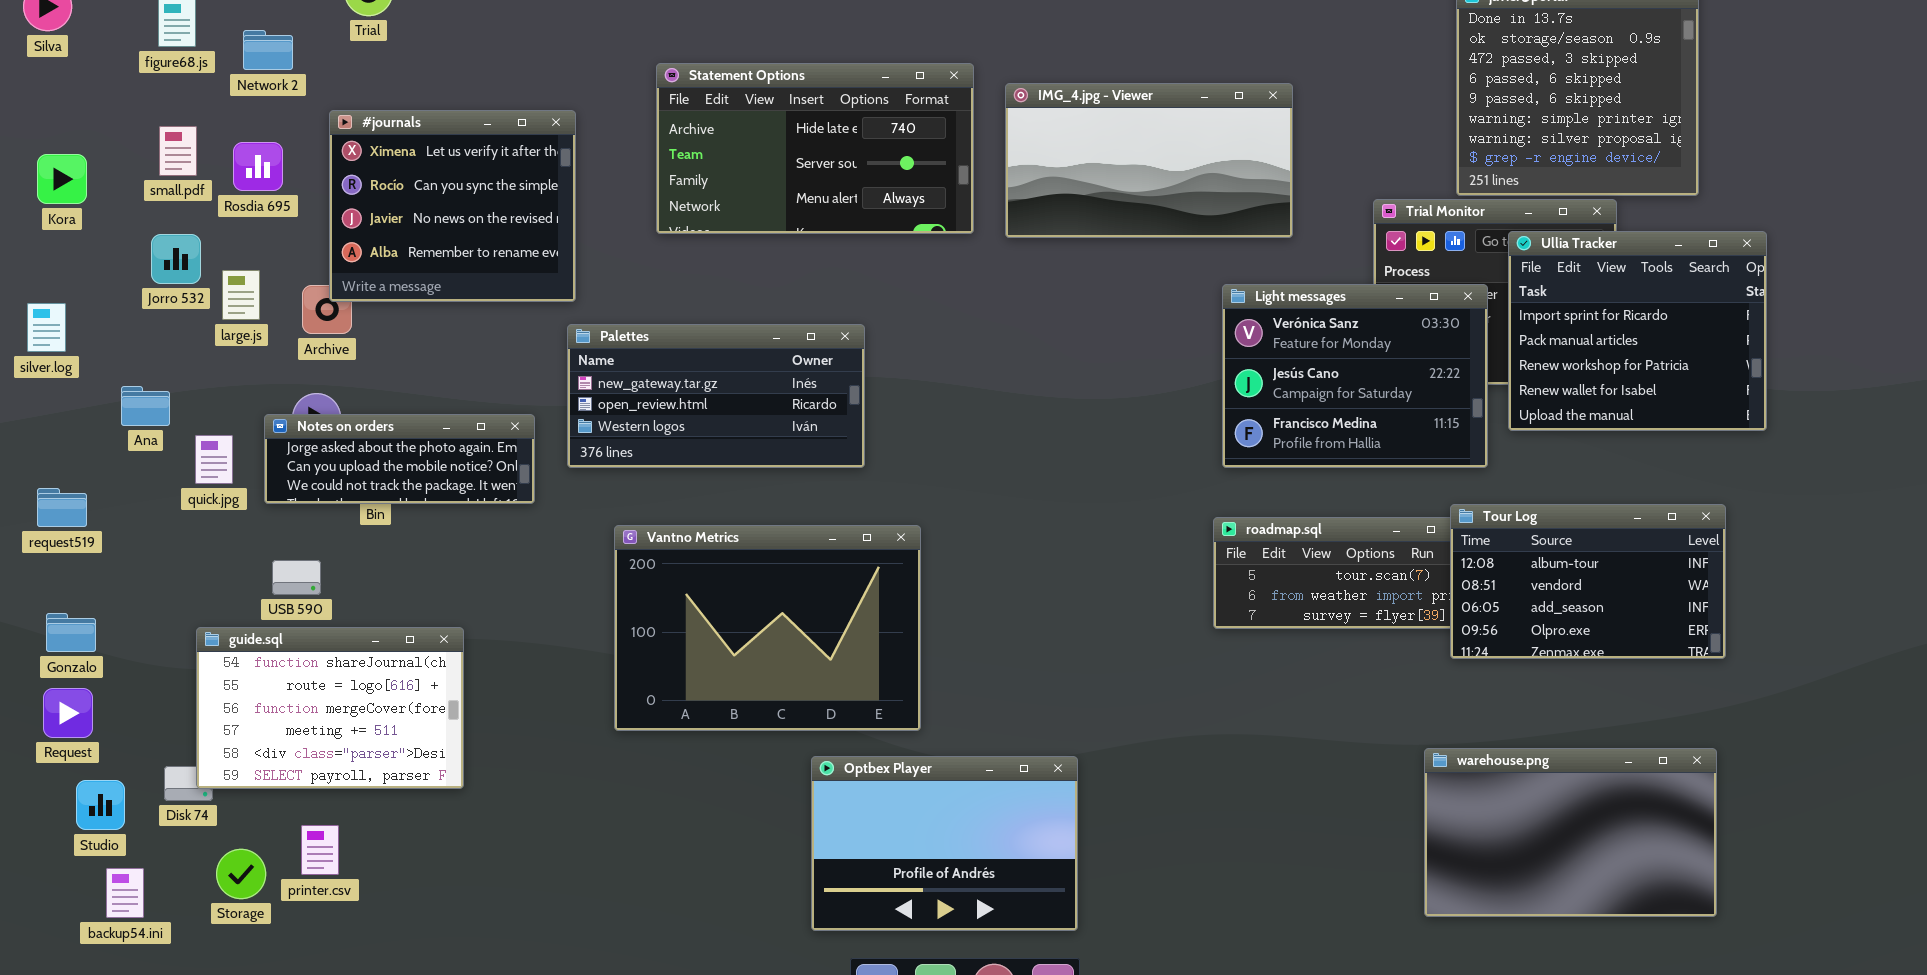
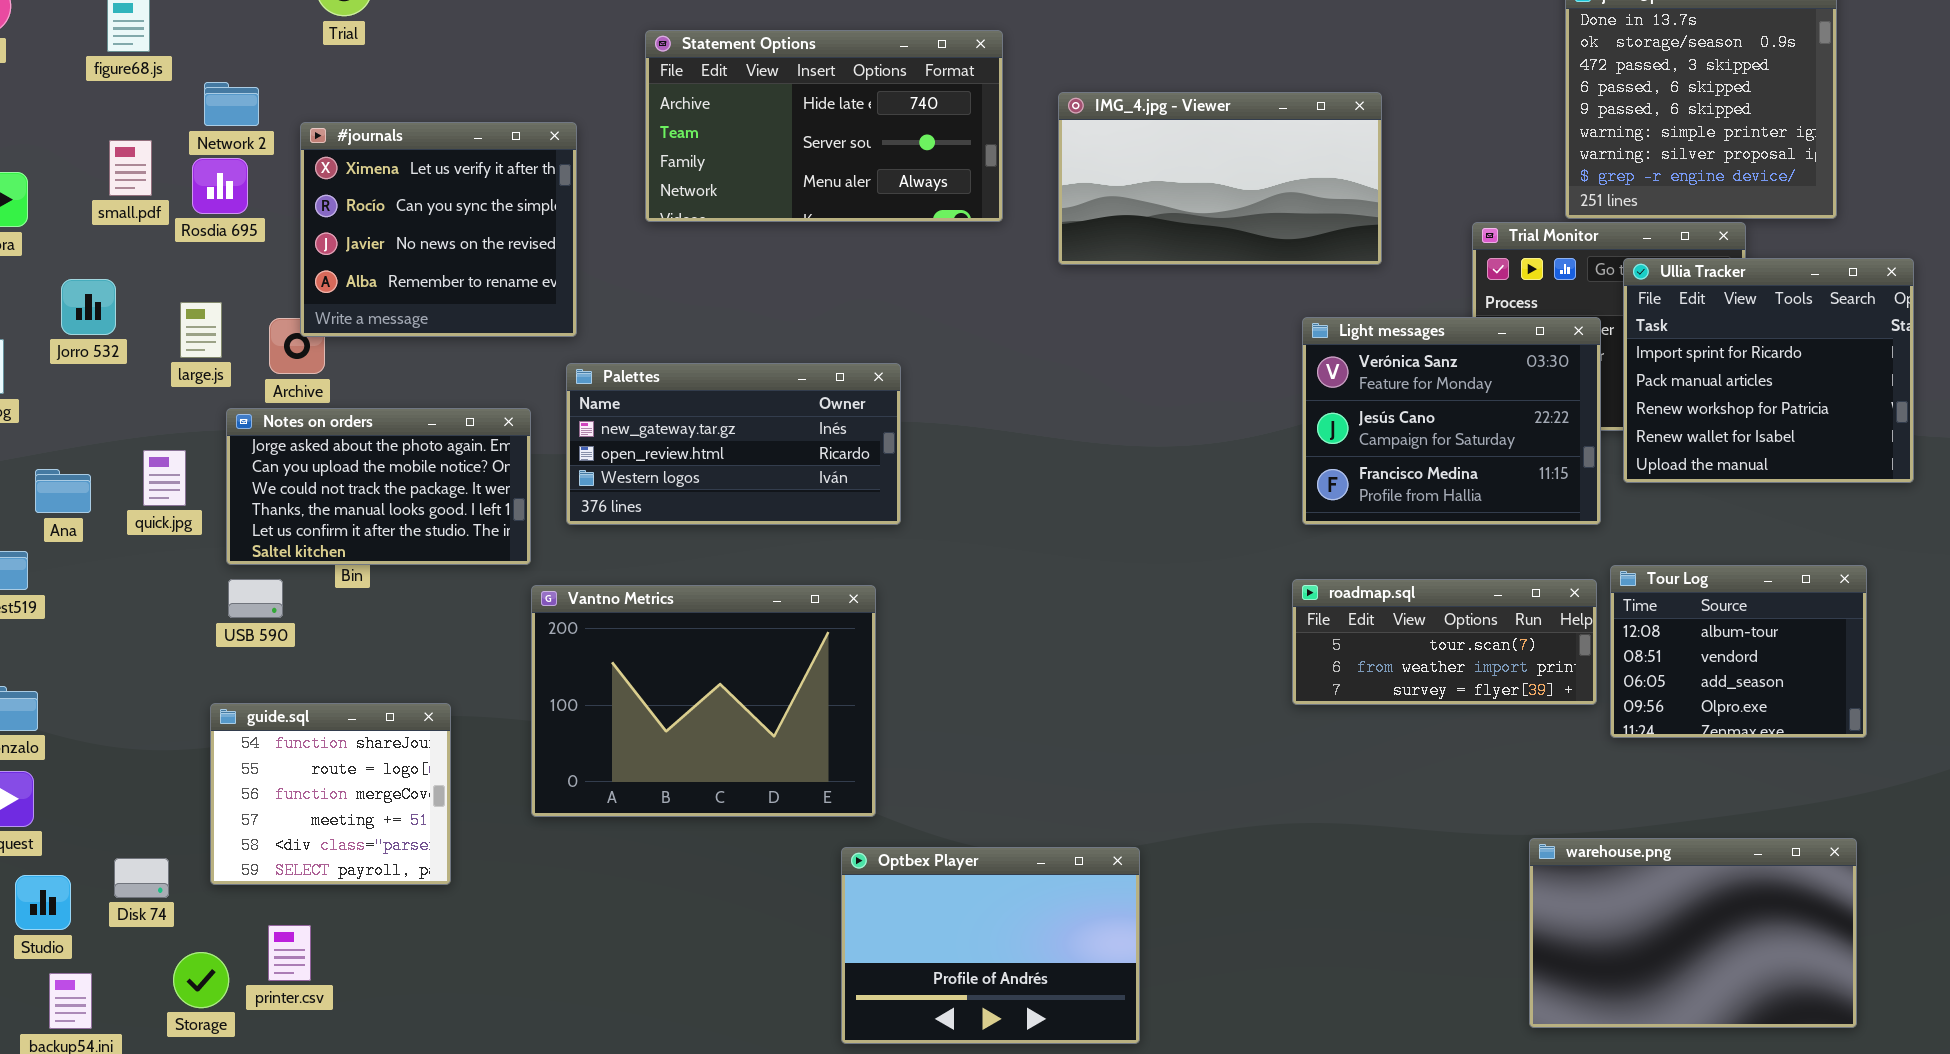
Network 2: [243,30,293,70] -> [204,82,259,126], moved
Statement Options: [656,63,974,234] -> [645,30,1003,222], moved
Jorro 532: [151,234,201,284] -> [61,279,116,335], moved
Ana: [121,386,170,426] -> [35,469,91,513], moved
Notes on orders: [264,414,535,504] -> [226,408,531,565], resized
quick.jpg: [195,435,233,484] -> [143,450,186,506], moved
Tour Log: [1450,504,1726,659] -> [1610,565,1867,738], resized
Vantno Metrics: [614,525,921,731] -> [531,585,876,817], moved
USB 590: [272,560,321,595] -> [228,579,283,618], moved
guide.sql: [196,627,464,789] -> [210,703,451,885], resized

